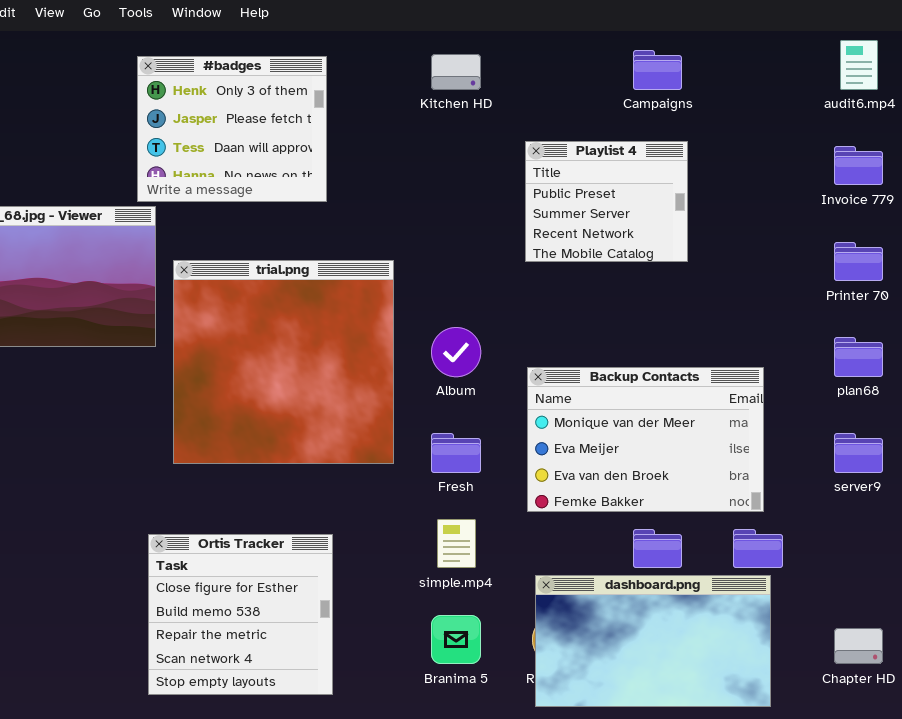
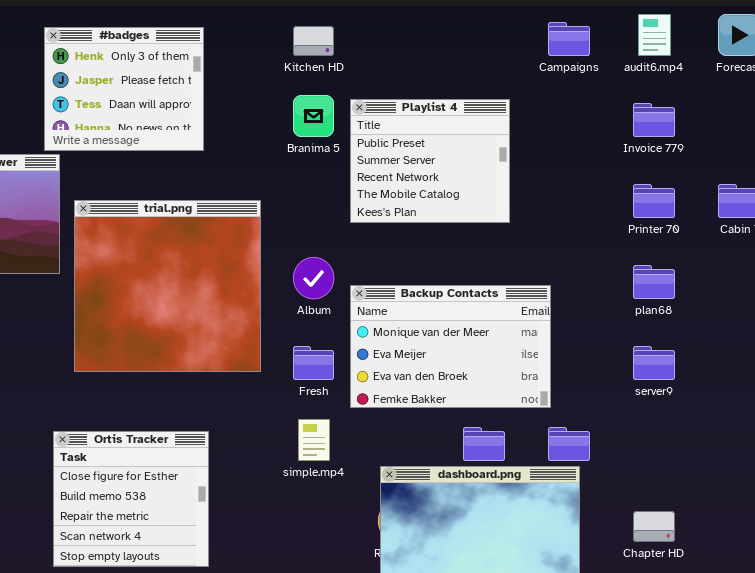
Campaigns: [633,50,682,90] -> [548,22,590,56], moved
Playlist 4: [525,141,688,262] -> [350,99,510,223], resized
Backup Contacts: [527,367,764,512] -> [350,285,551,408], moved
Branima 5: [431,615,481,664] -> [293,95,334,137], moved

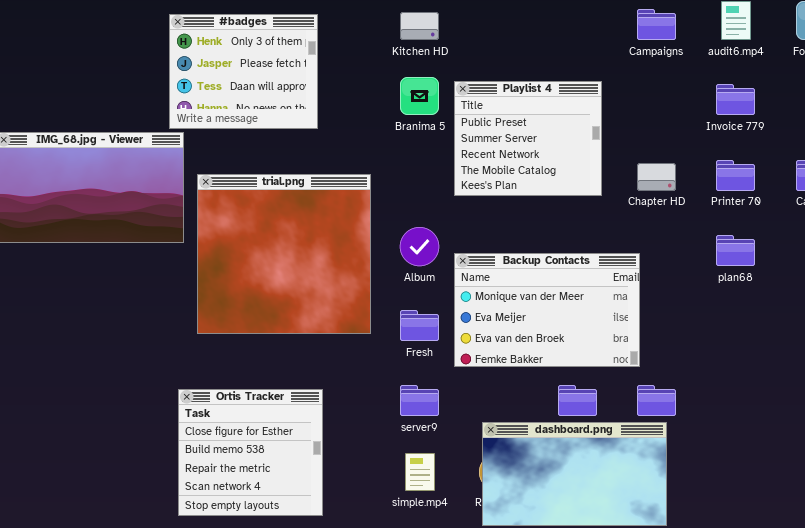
server9: [633,346,675,380] -> [400,385,439,416], moved
simple.mp4: [298,419,330,461] -> [405,453,435,491], moved
Chapter HD: [633,511,675,542] -> [637,163,676,191], moved

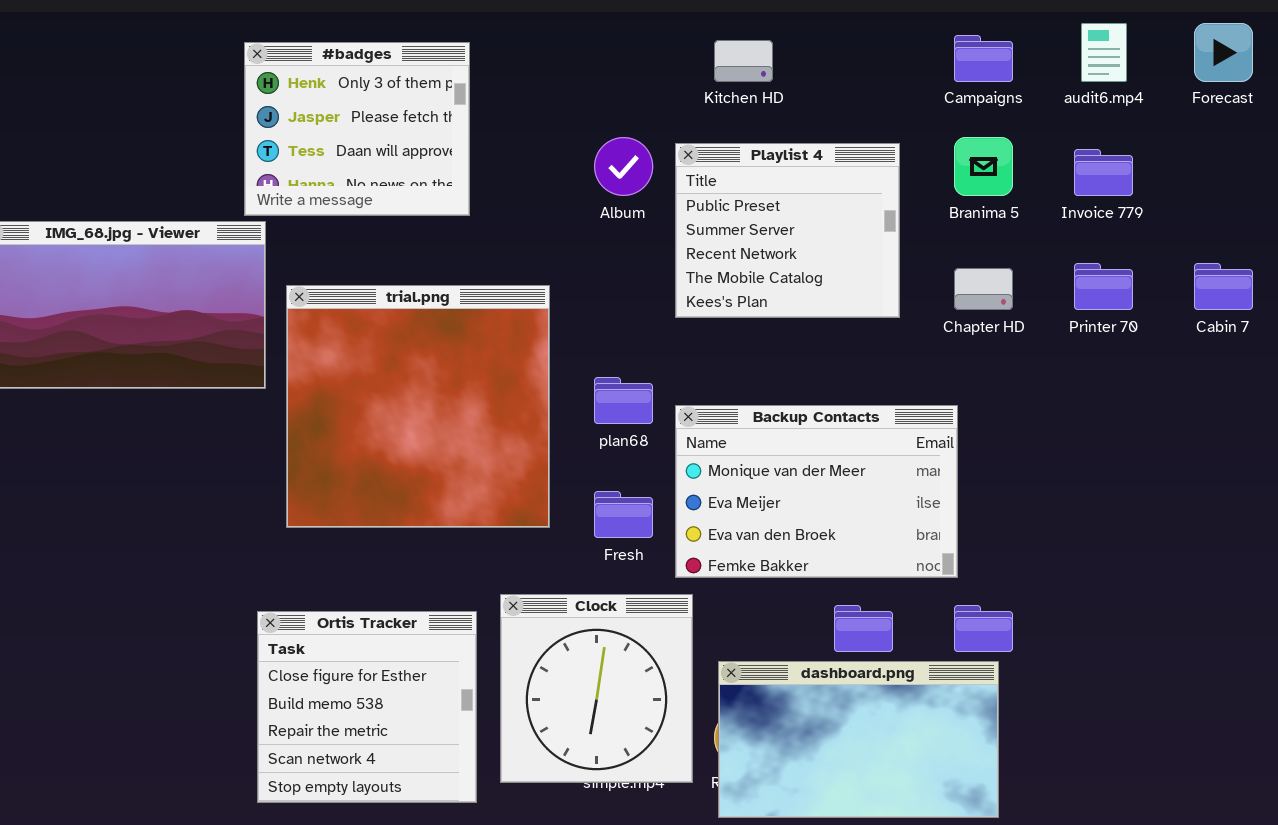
Kitchen HD: [400,12,439,40] -> [714,40,773,82], moved
Branima 5: [400,77,439,115] -> [954,137,1013,196], moved
Album: [400,227,439,266] -> [594,137,653,196], moved
plan68: [716,235,755,266] -> [594,377,653,424], moved
Clock: none -> [500,594,693,783], opened

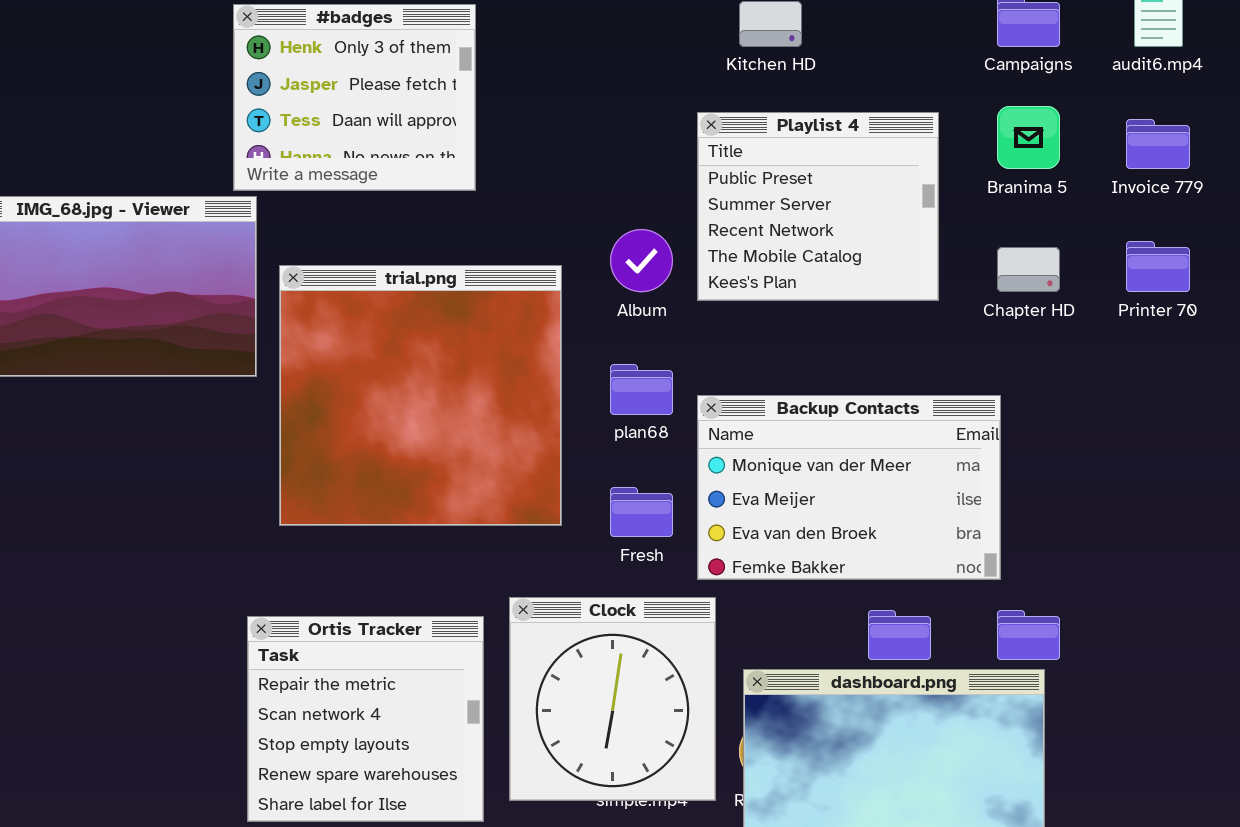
Album: [594,137,653,196] -> [610,229,673,292], moved
Ortis Tracker: [257,611,477,803] -> [247,616,484,822], scrolled down 2 rows

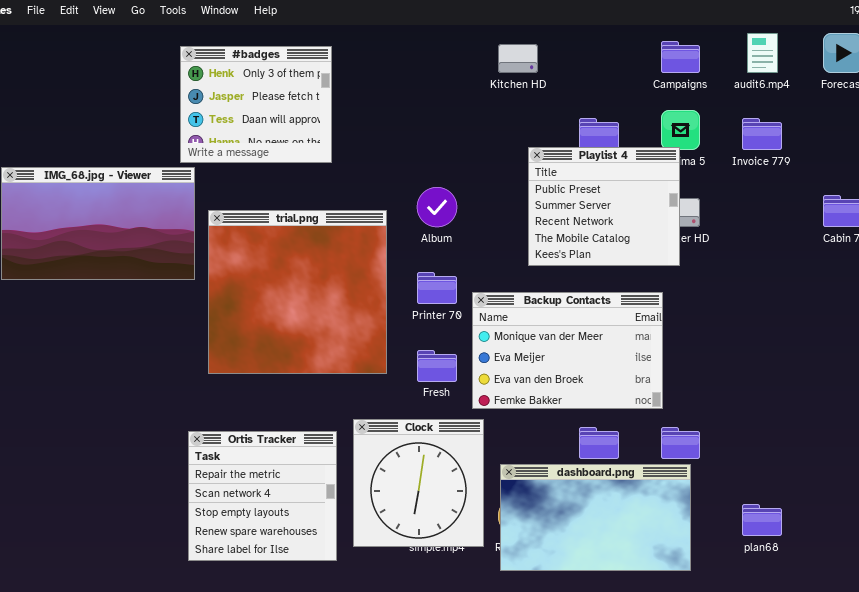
Playlist 4: [697,112,939,301] -> [528,147,680,266], moved
Printer 70: [1126,241,1190,292] -> [417,272,457,304], moved
plan68: [610,364,673,415] -> [742,504,782,536], moved

